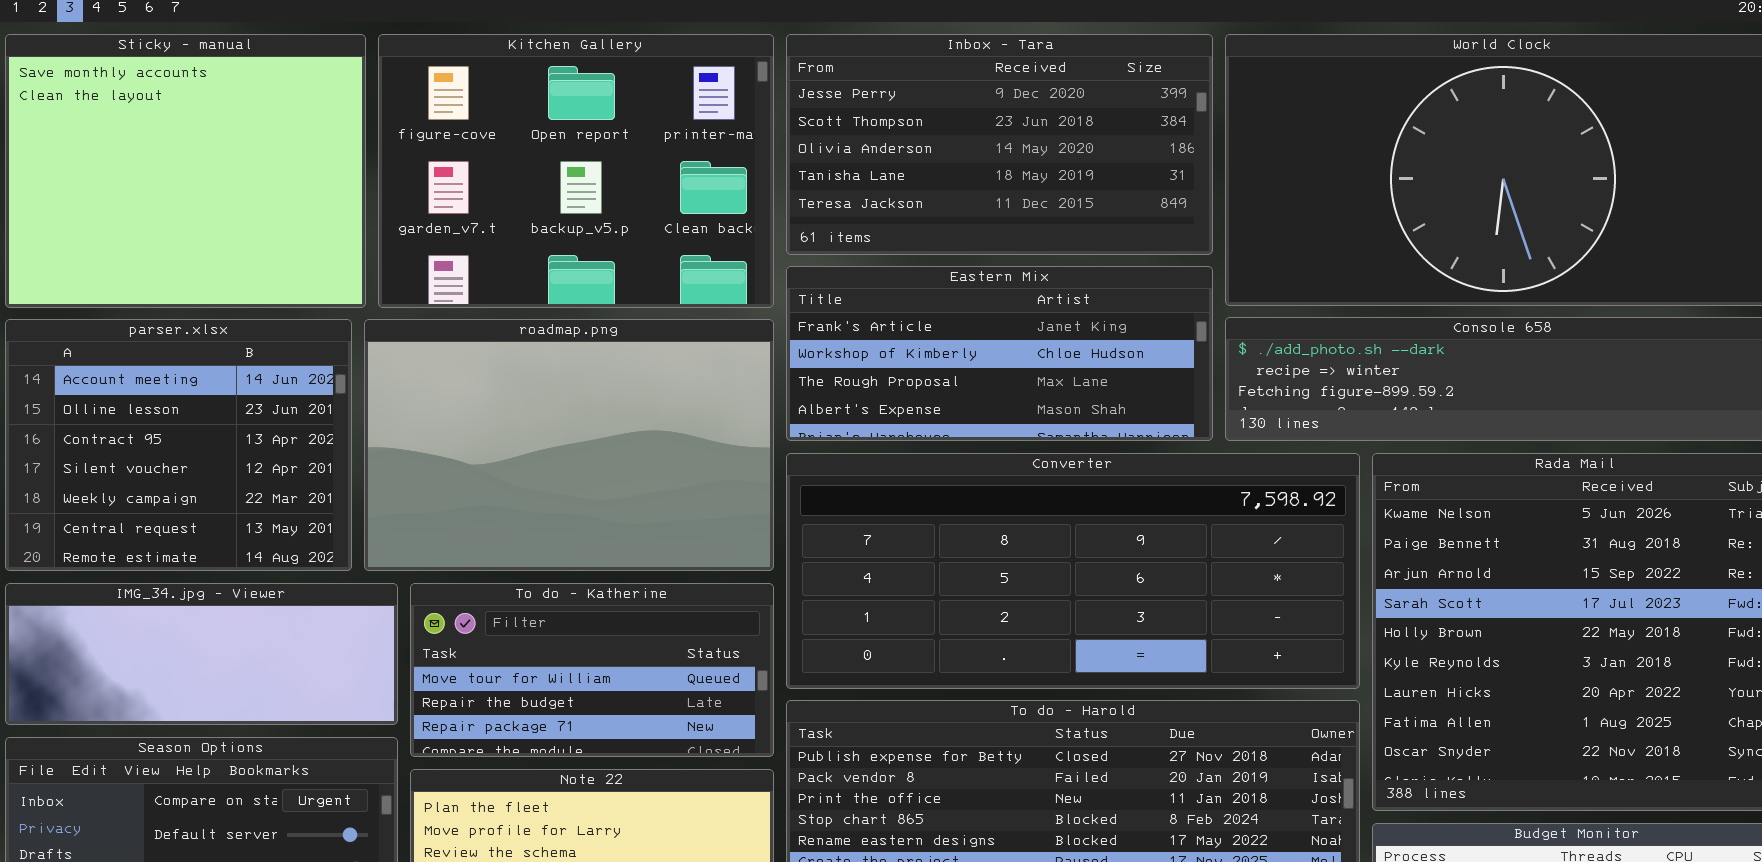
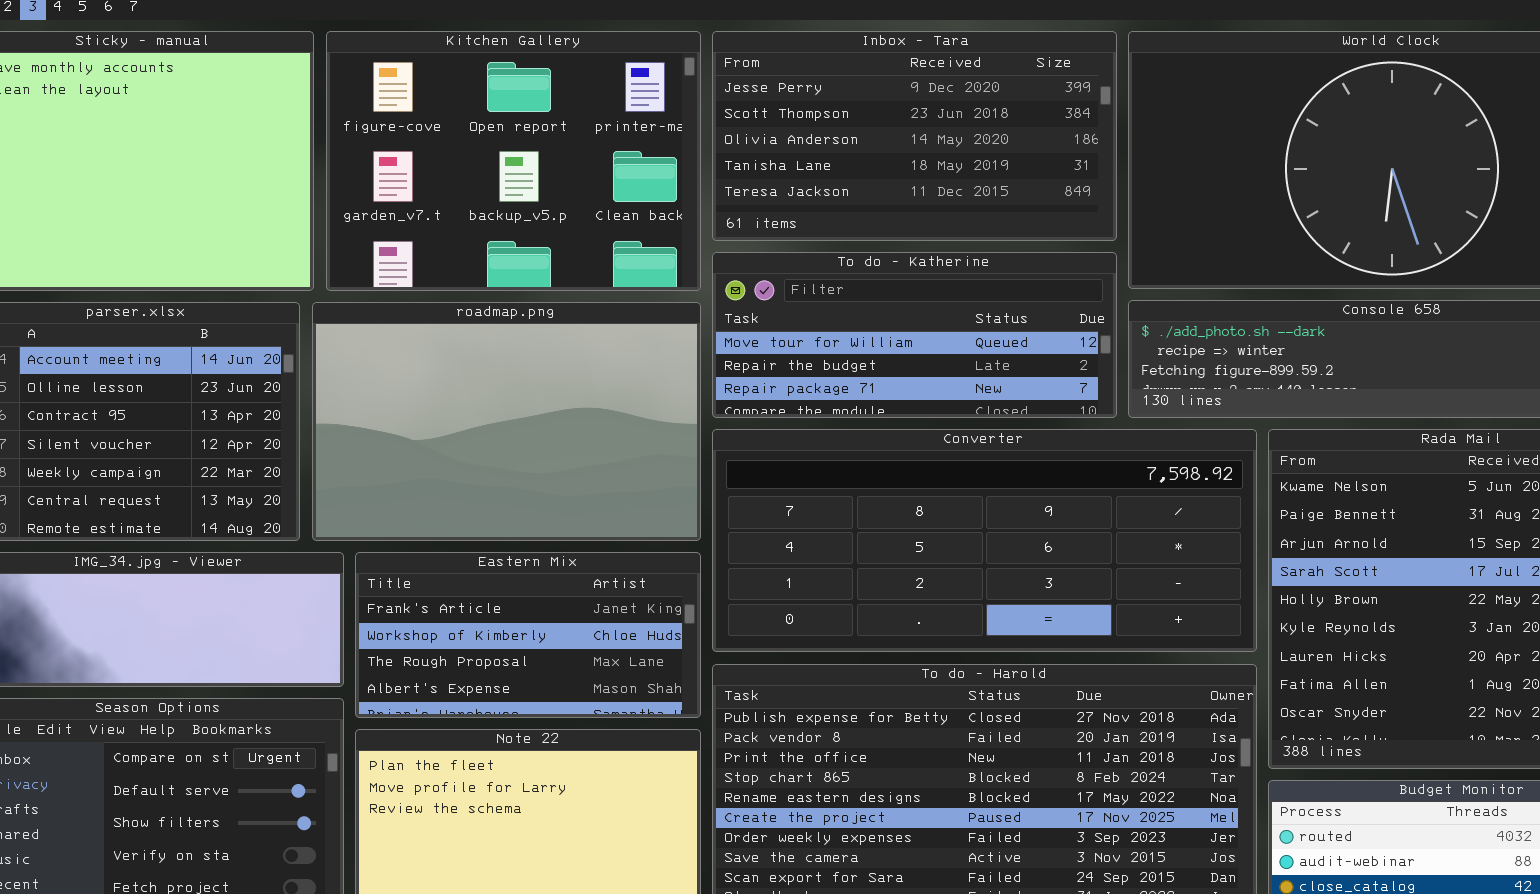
Eastern Mix: [786,266,1213,441] -> [355,552,701,718], moved, resized
To do - Katherine: [410,583,774,757] -> [712,252,1117,418], moved, resized

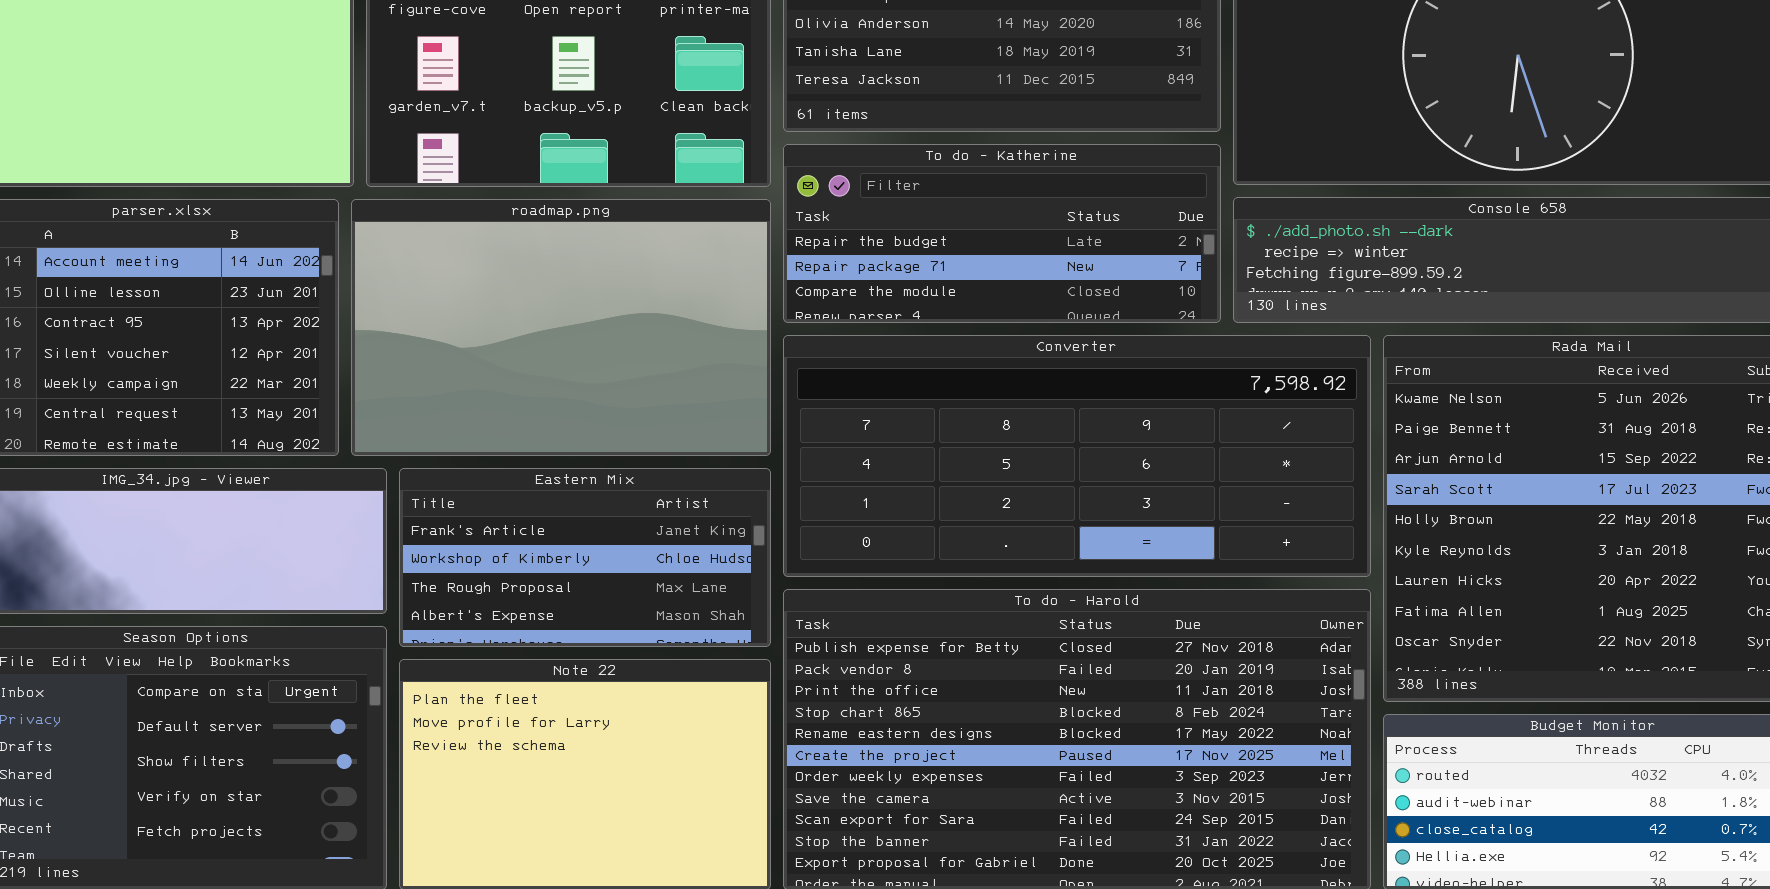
To do - Katherine: [712,252,1117,418] -> [783,144,1221,323], scrolled down 1 row

